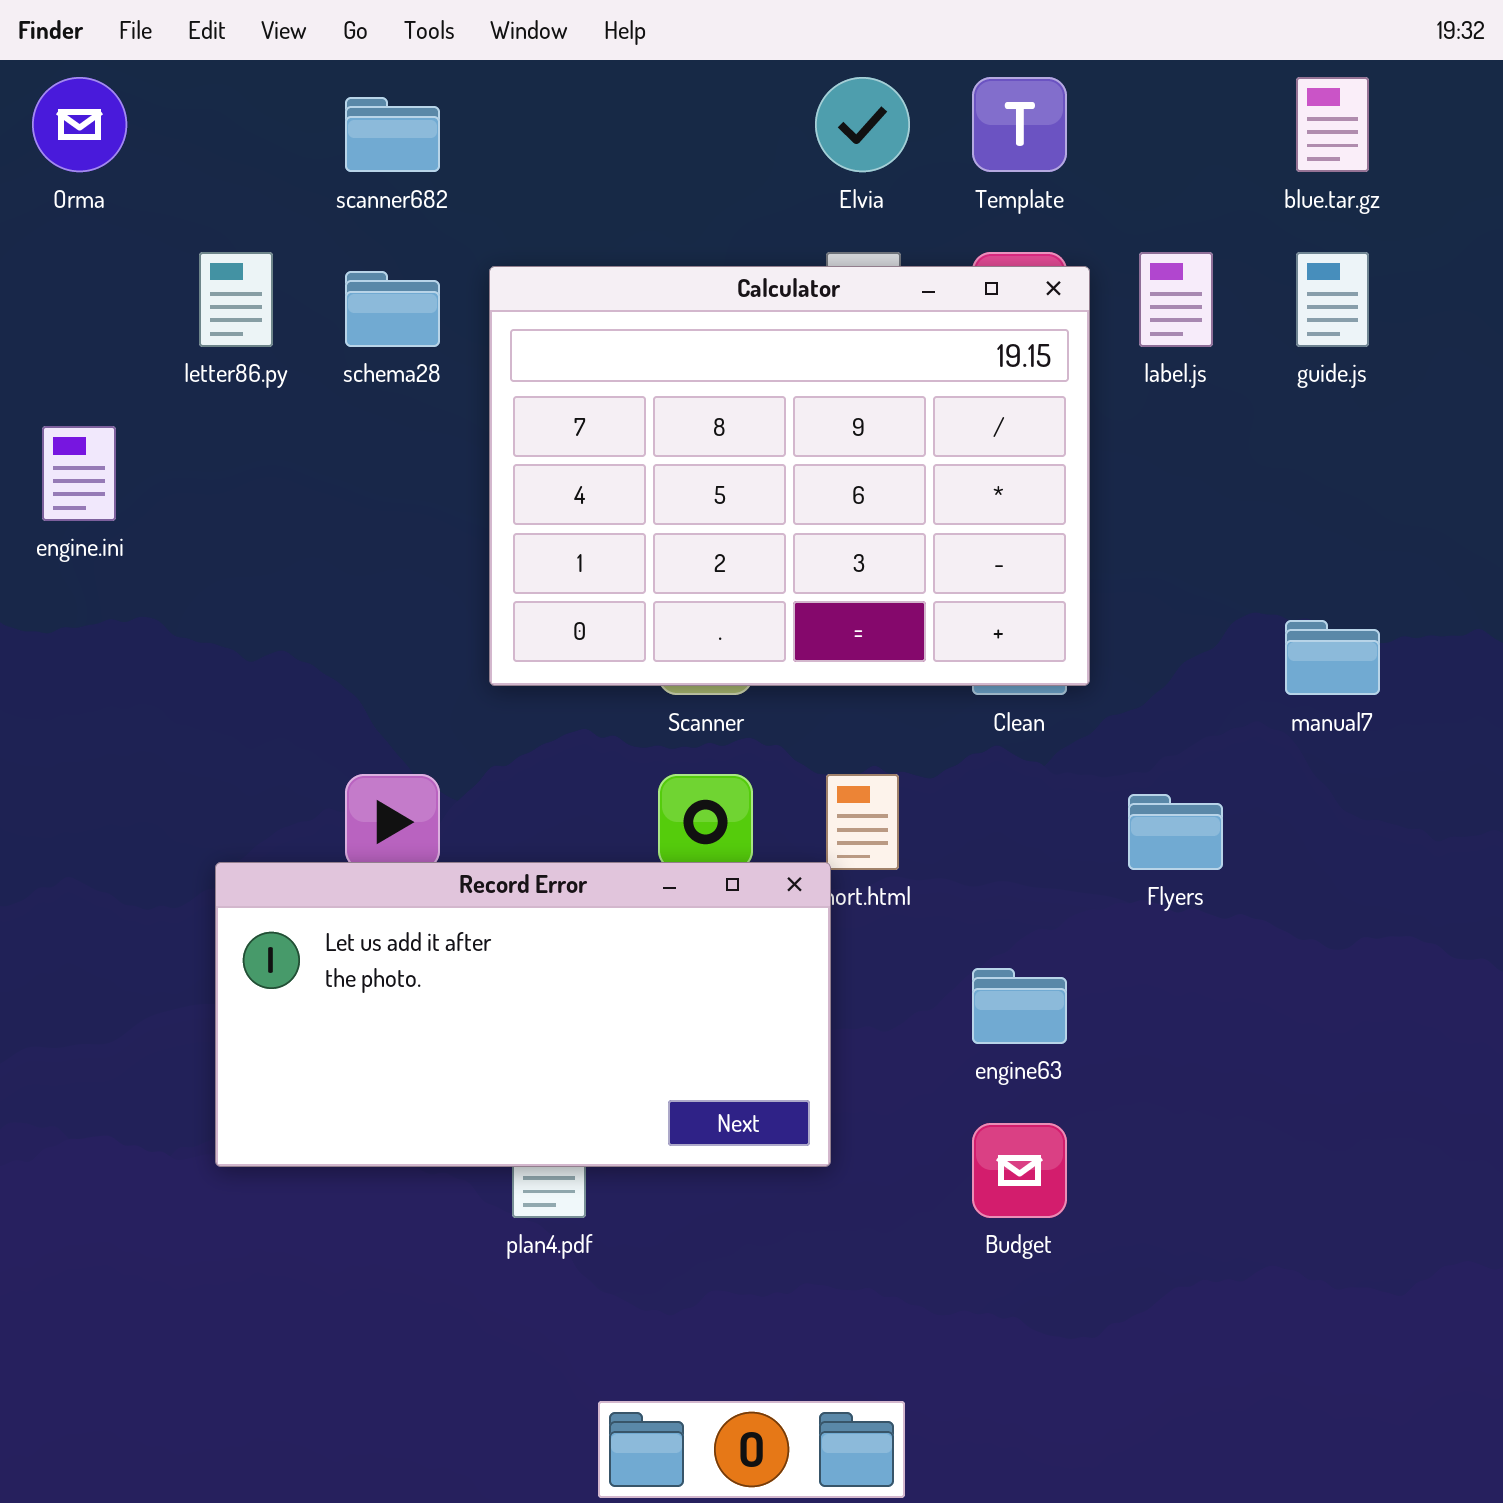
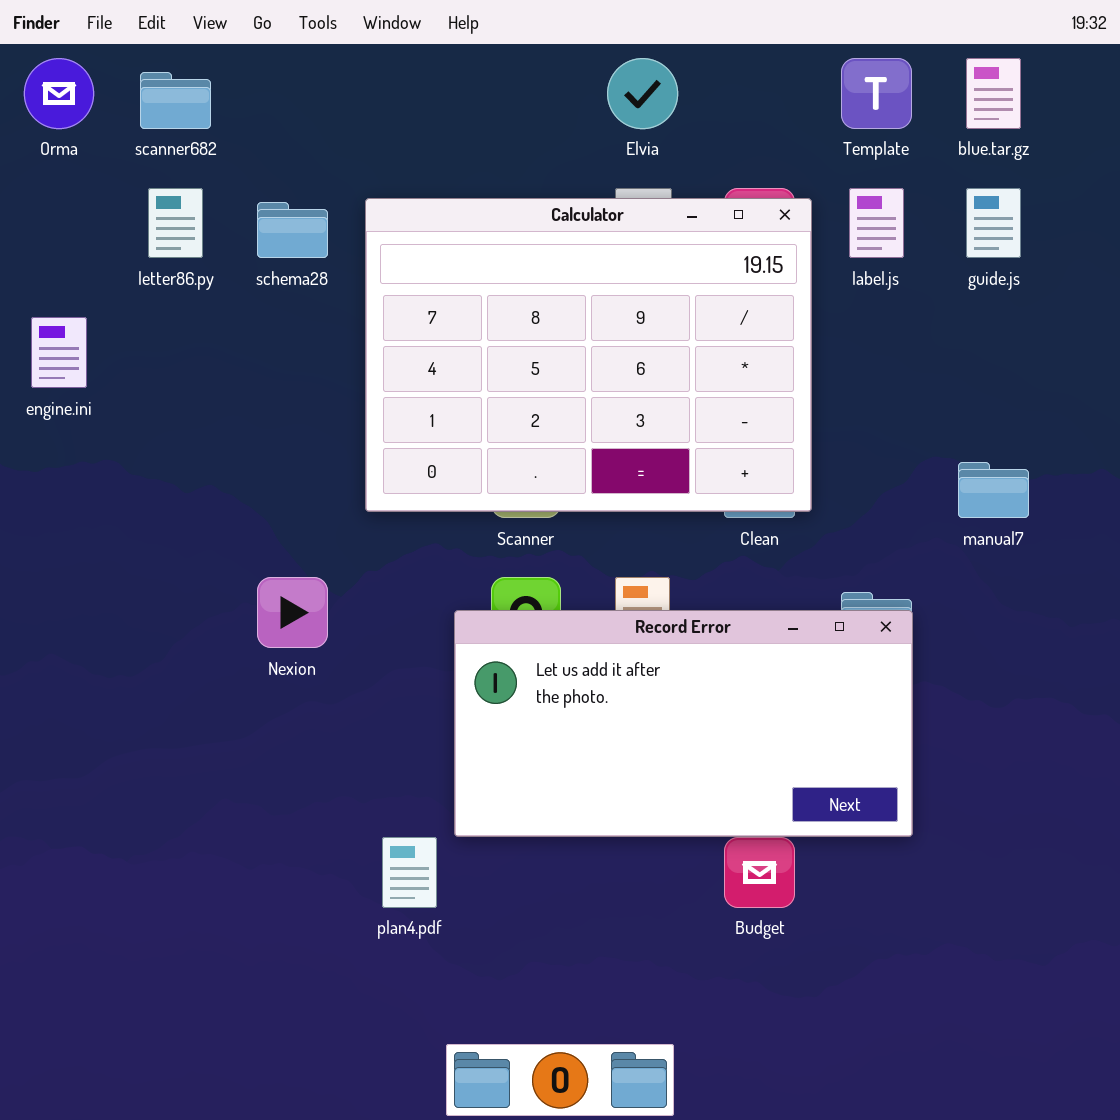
Template: [972,77,1067,172] -> [841,58,912,129], moved
scanner682: [345,97,440,172] -> [140,72,211,129], moved
Record Error: [215,862,831,1167] -> [454,610,913,837], moved

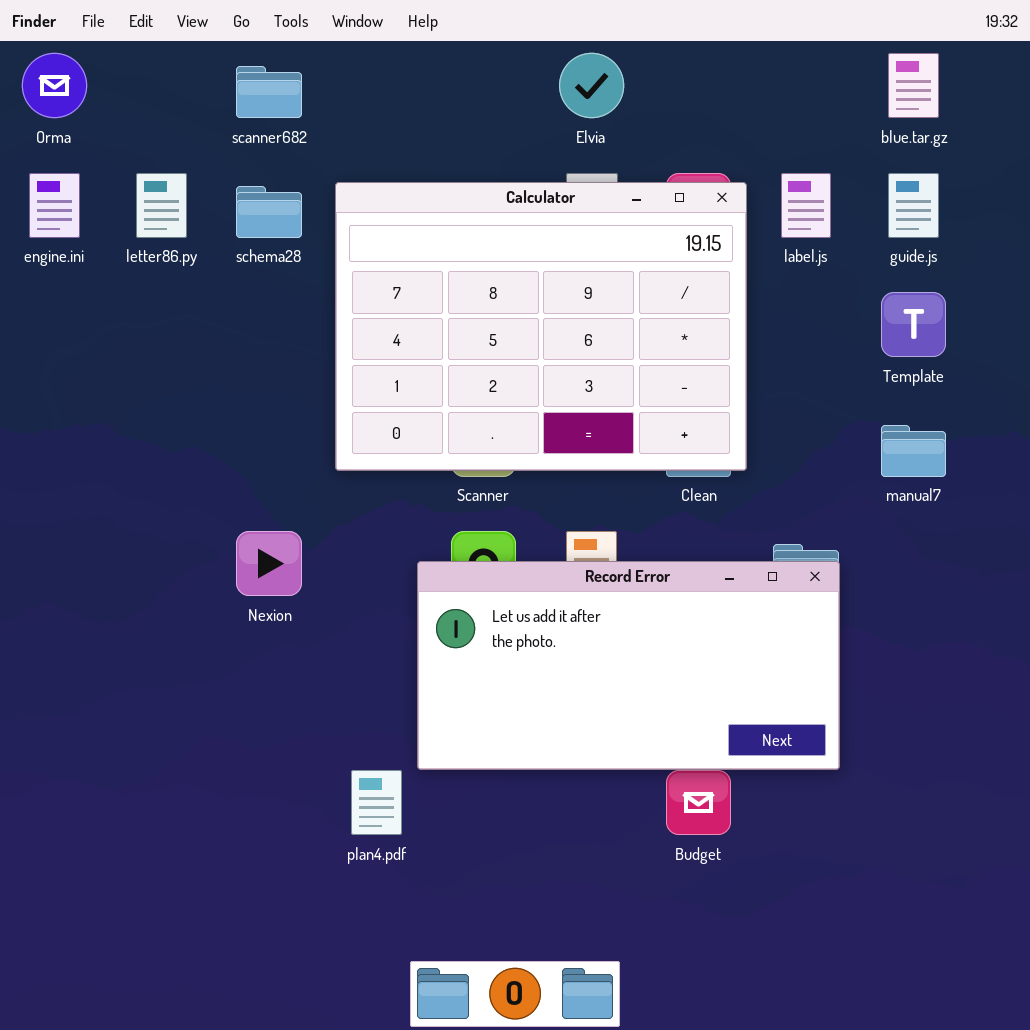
Template: [841,58,912,129] -> [881,292,946,357], moved
scanner682: [140,72,211,129] -> [236,66,302,118], moved
engine.ini: [31,317,87,388] -> [29,173,80,238], moved

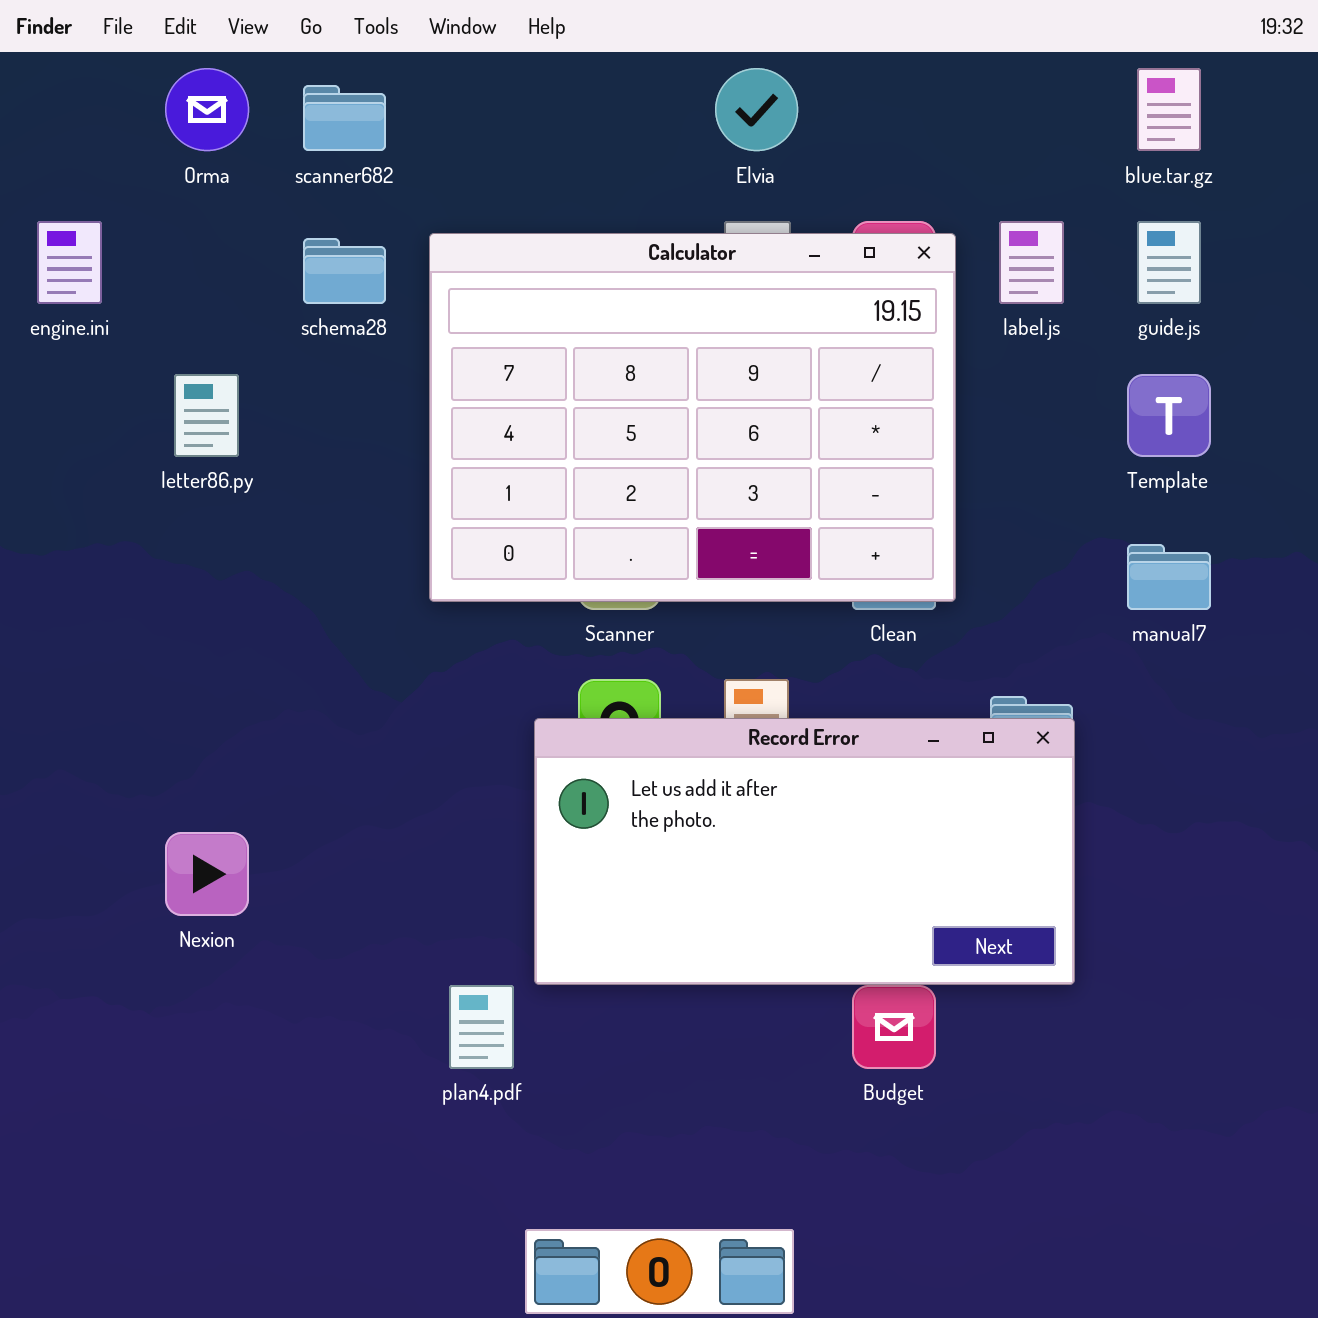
Orma: [22,53,87,118] -> [165,68,249,151], moved
letter86.py: [136,173,187,238] -> [174,374,239,457], moved
Nexion: [236,531,302,596] -> [165,832,249,916], moved

